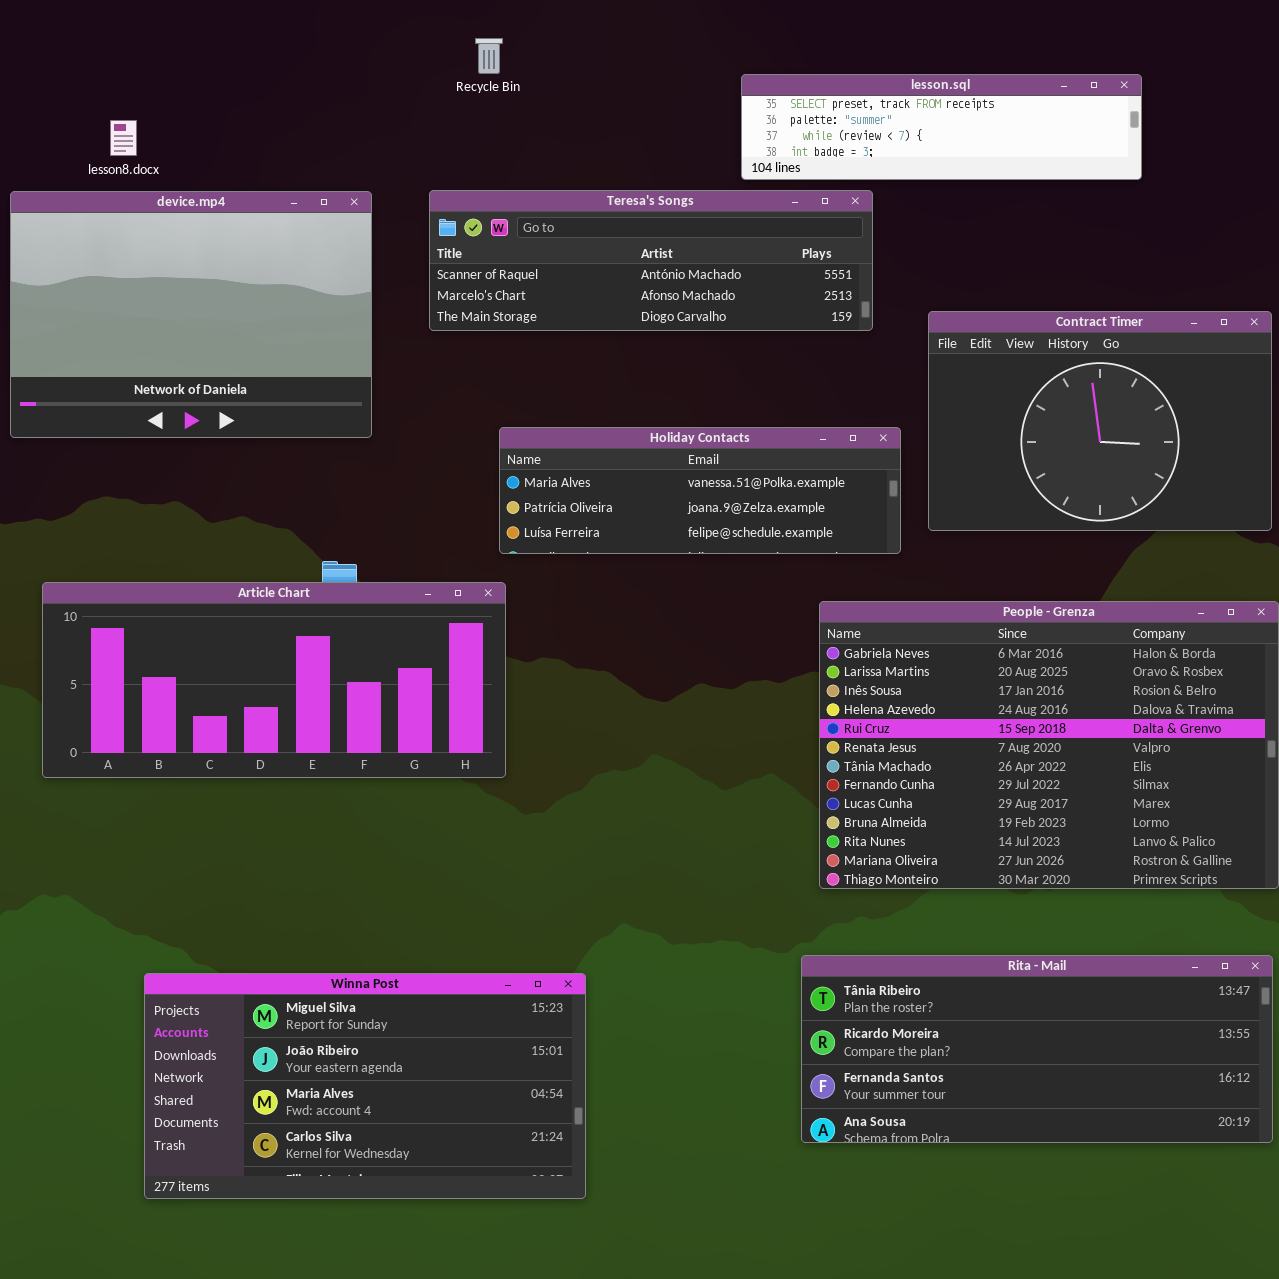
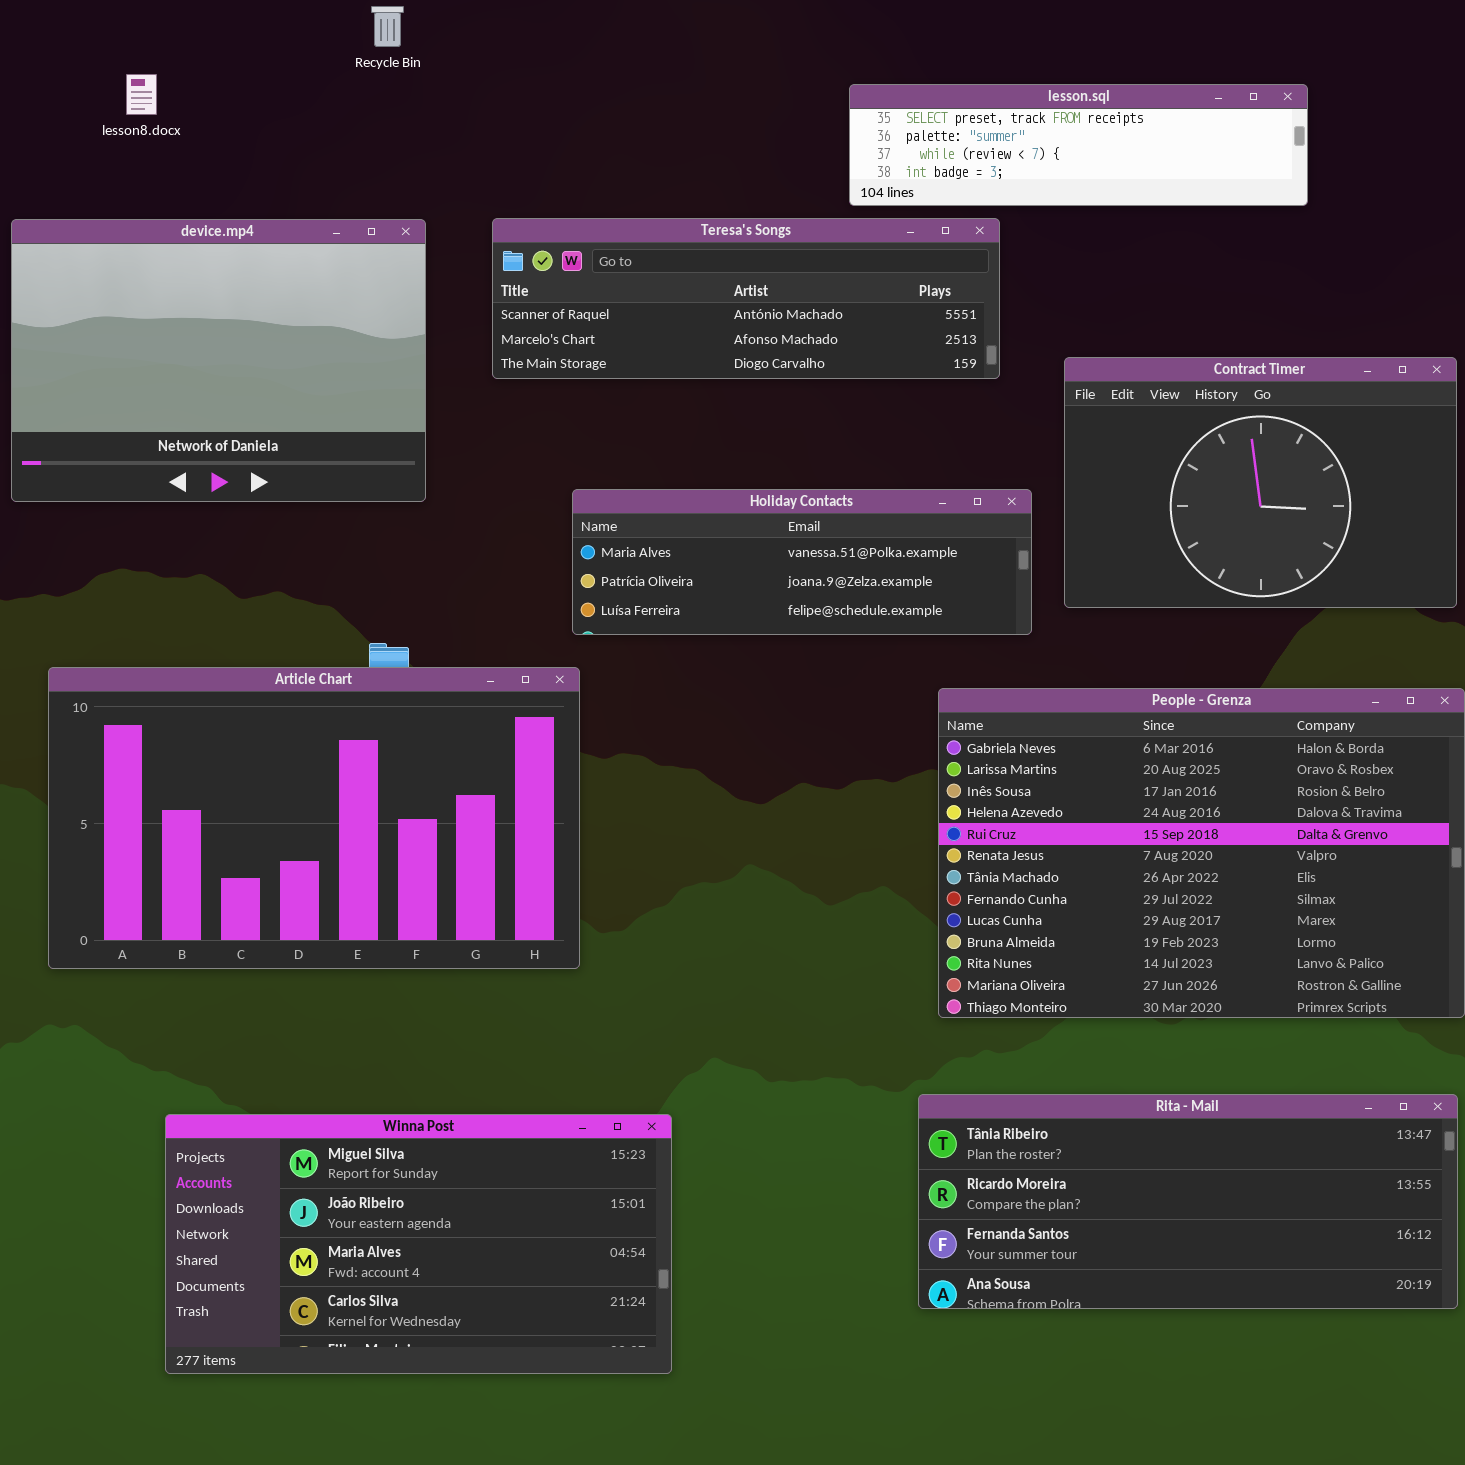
Recycle Bin: [475,38,503,74] -> [371,6,404,47], moved
lesson8.docx: [110,120,137,156] -> [126,74,157,115], moved
Article Chart: [42,582,506,778] -> [48,667,580,969], resized

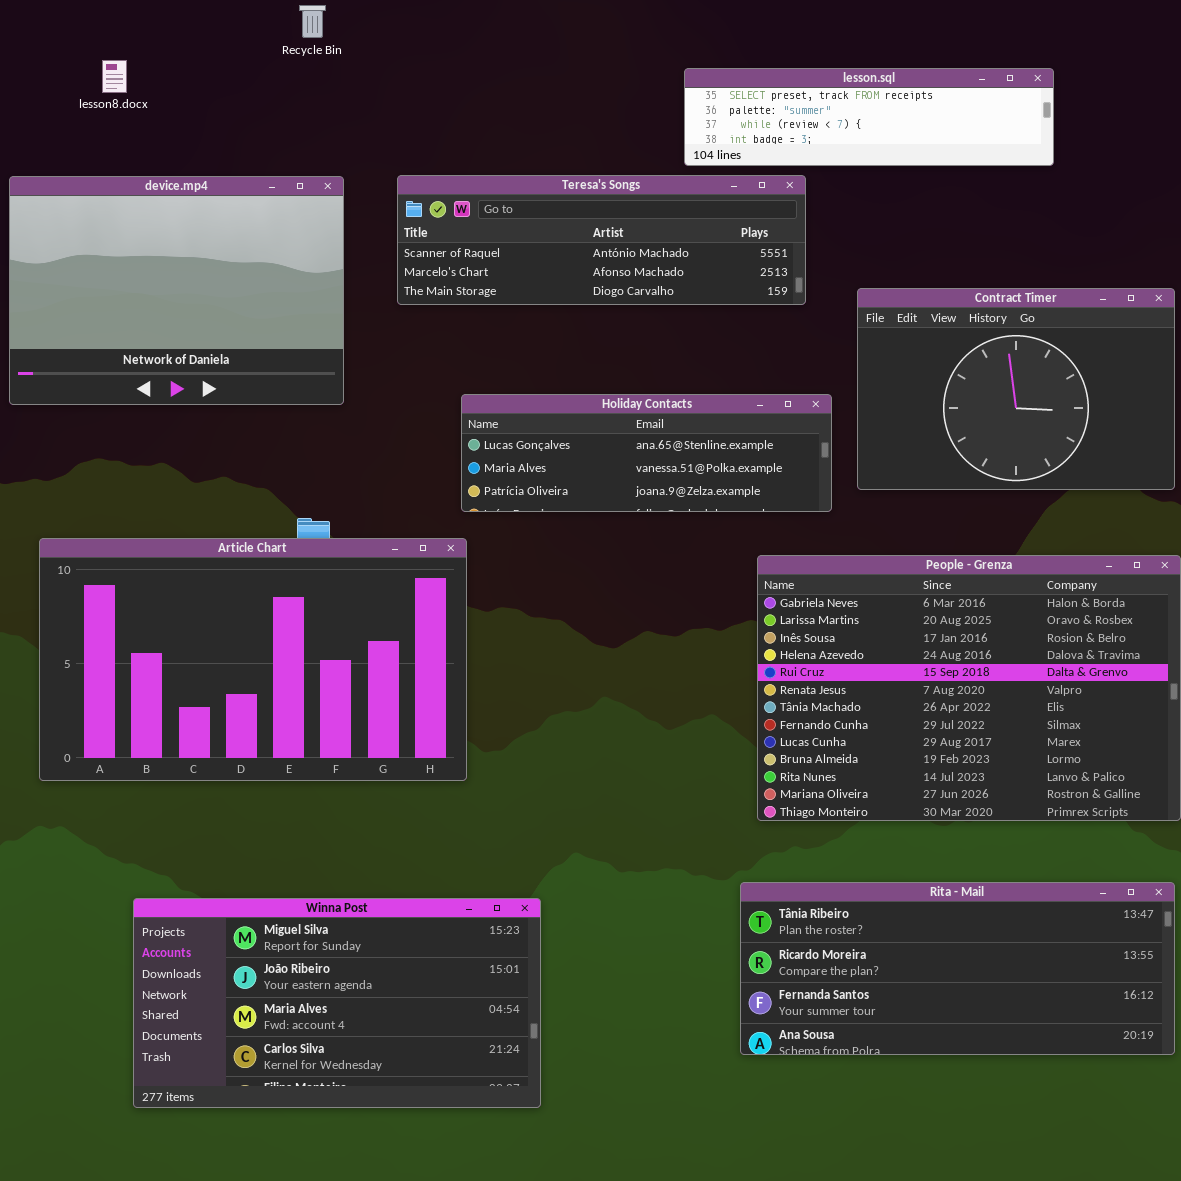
Holiday Contacts: [572,489,1032,635] -> [461,394,832,512], scrolled up 1 row

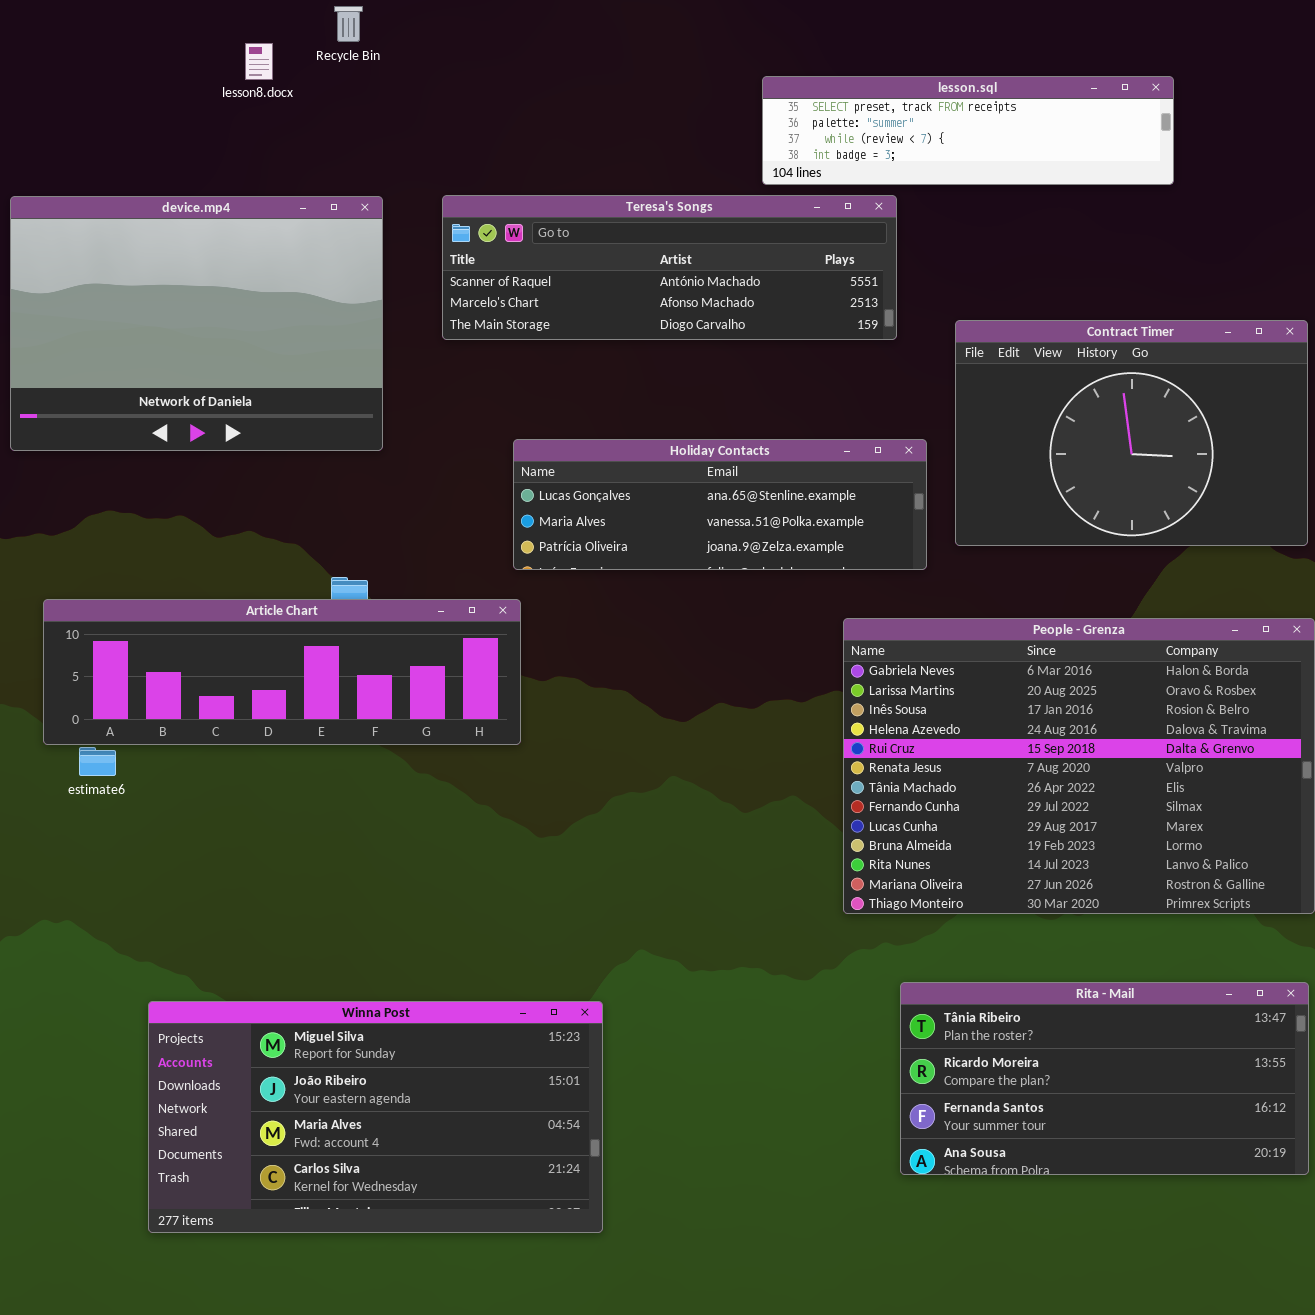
lesson8.docx: [102,60,127,93] -> [245,43,273,80], moved
Article Chart: [39,538,467,781] -> [43,599,521,745], resized
Rita - Mail: [740,882,1175,1055] -> [900,982,1309,1175], resized

